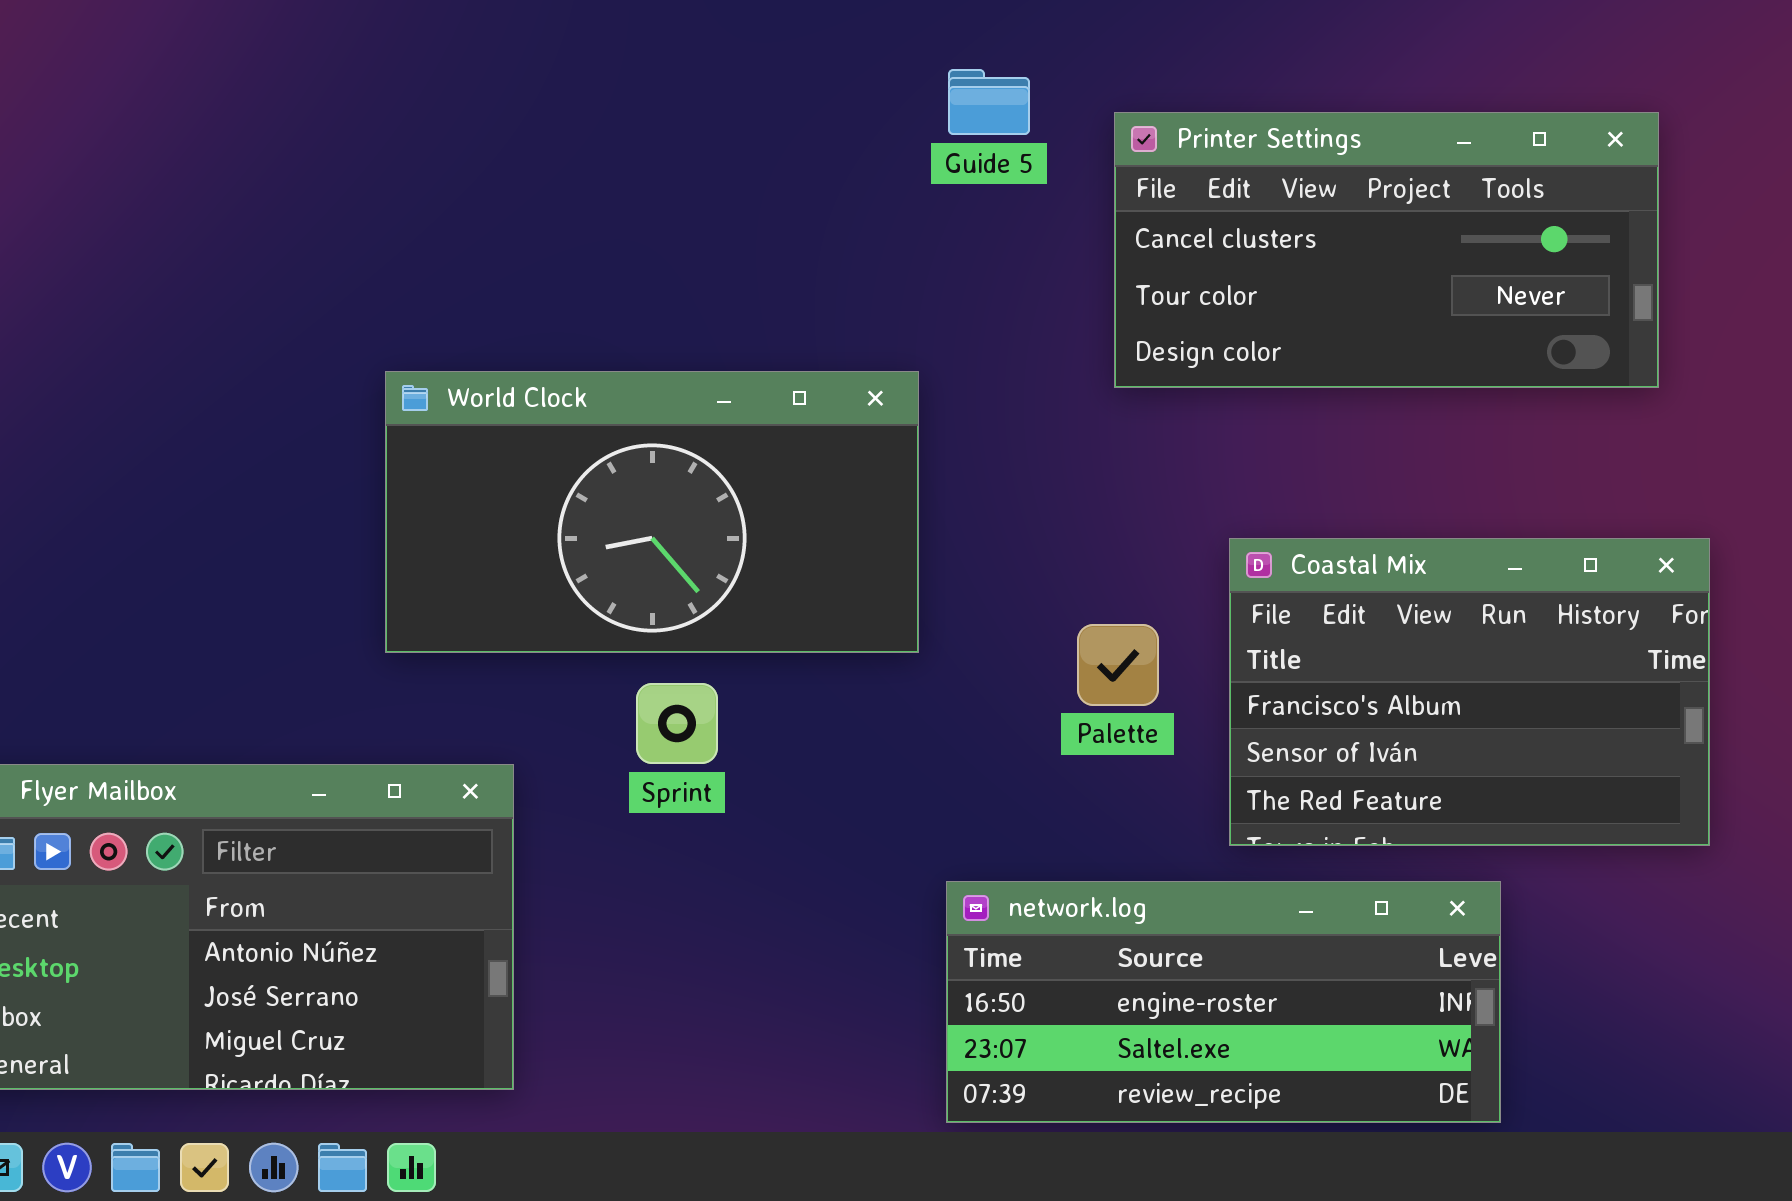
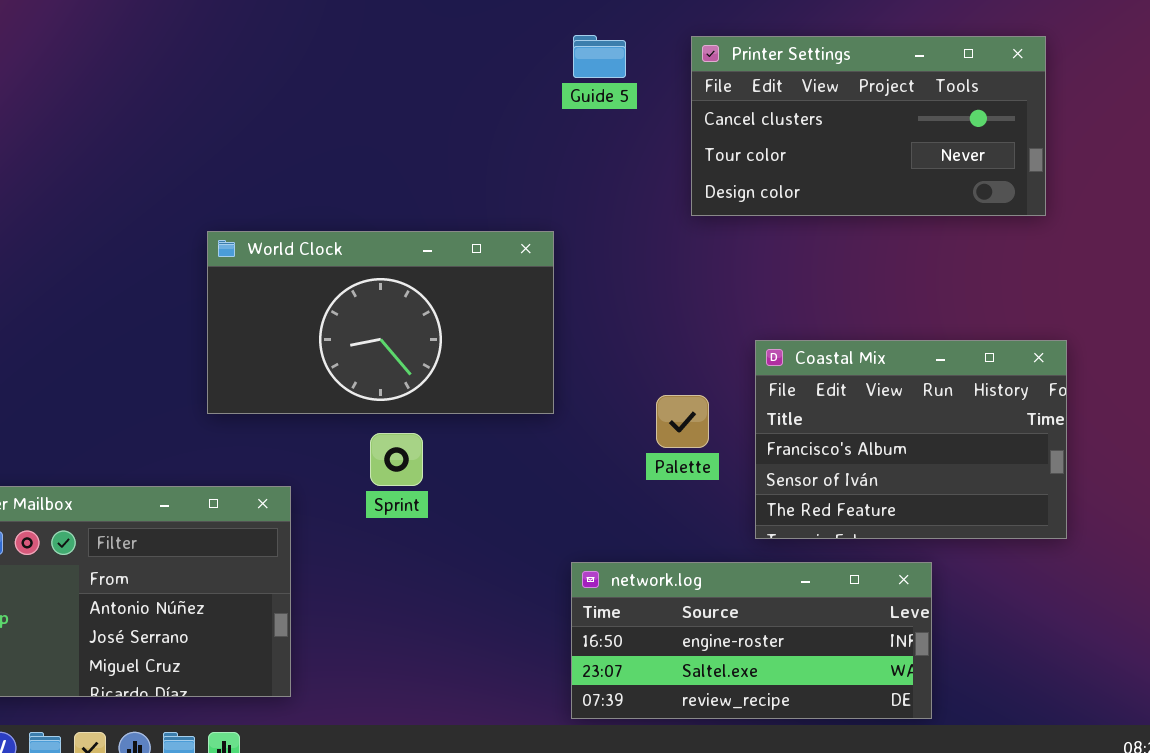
Printer Settings: [1114,112,1659,388] -> [691,36,1046,216], moved

